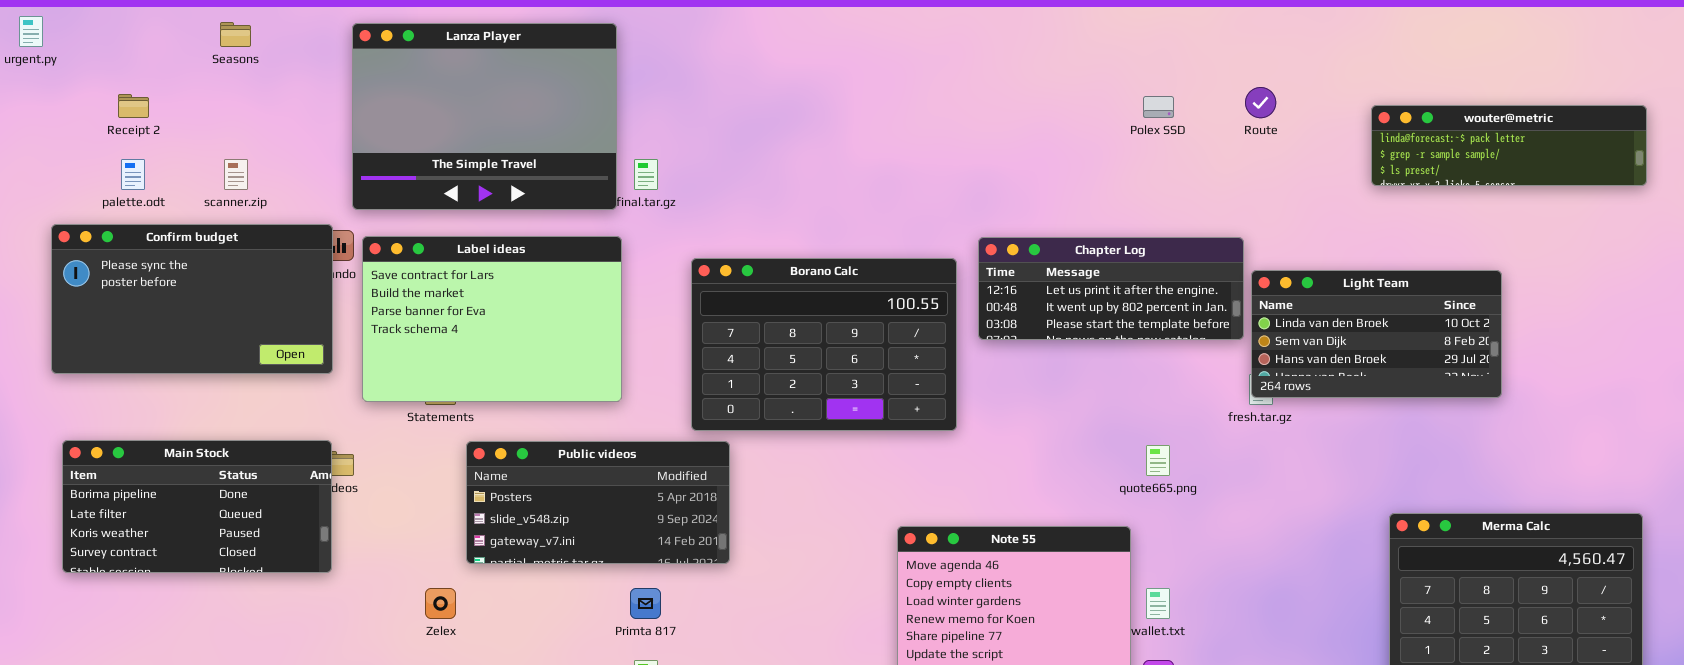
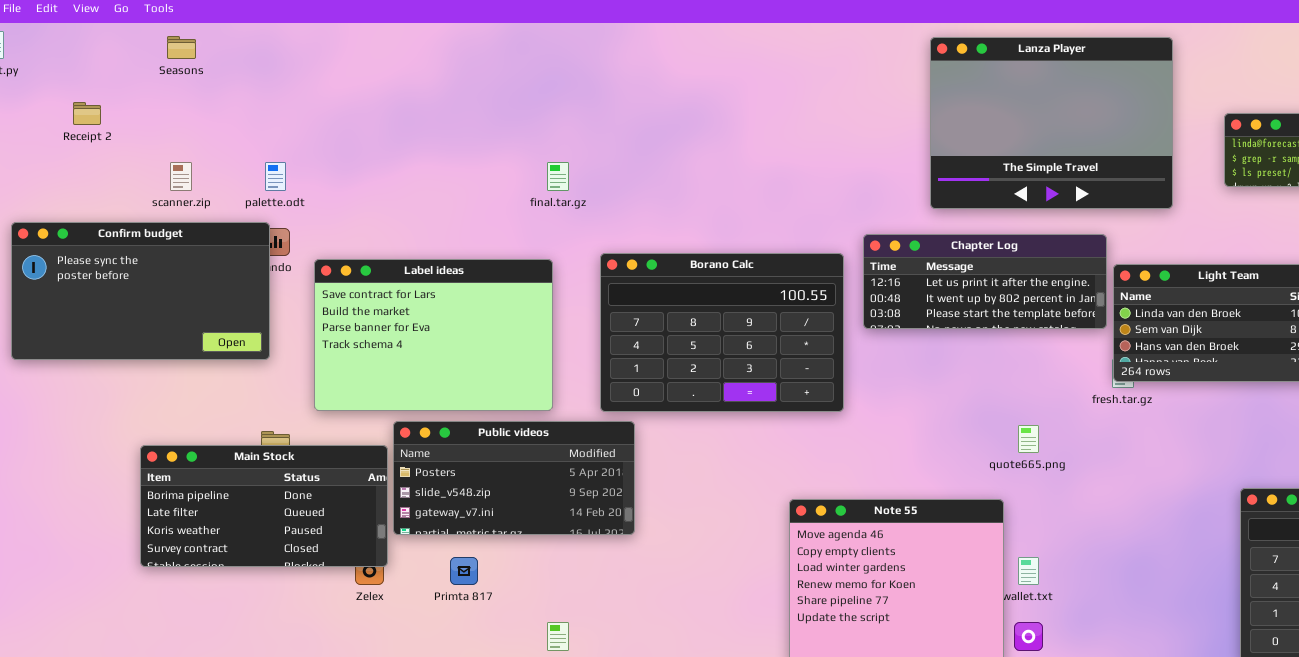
Lanza Player: [352,23,617,210] -> [930,37,1173,209], moved
palette.odt: [121,159,145,190] -> [265,162,286,191], moved
Label ideas: [362,236,622,402] -> [314,259,553,411], moved
Main Stock: [62,440,332,573] -> [140,445,388,567], moved
Primta 817: [630,588,661,619] -> [450,557,478,585], moved

